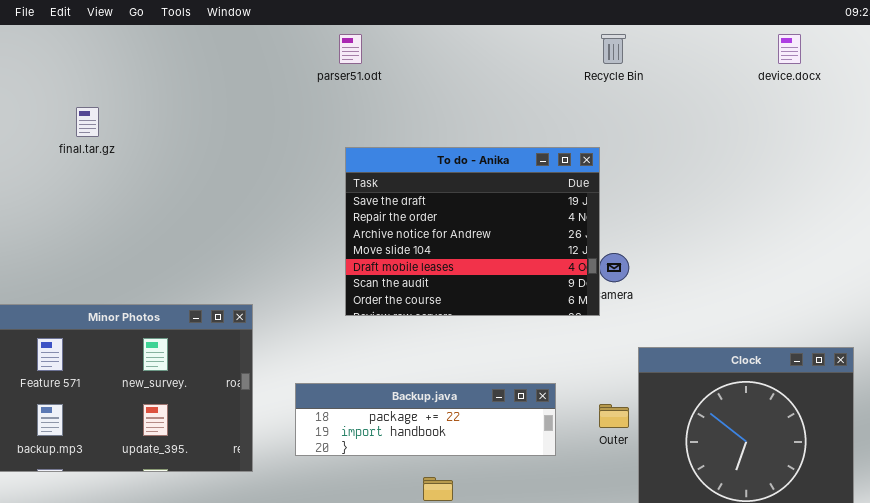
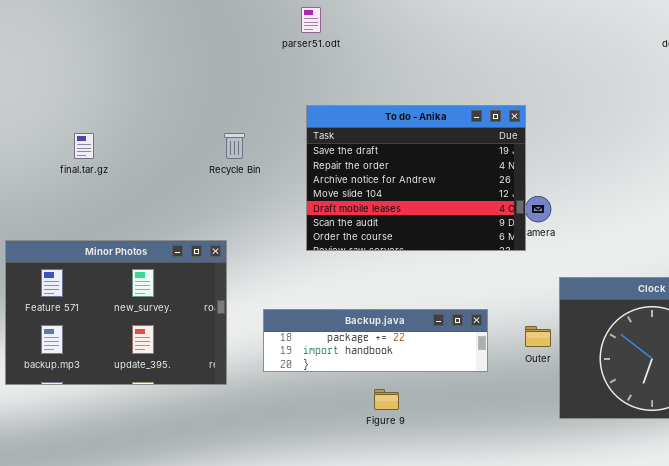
Recycle Bin: [601,34,626,64] -> [224,133,245,159], moved
final.tar.gz: [76,107,99,137] -> [74,133,94,159], moved

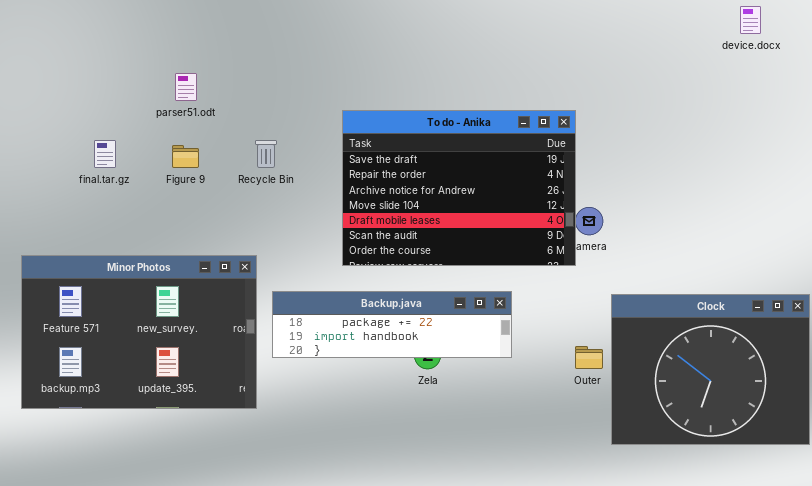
parser51.odt: [301,7,321,33] -> [175,73,197,101], moved
Backup.java: [263,309,488,372] -> [272,291,512,358], moved
Figure 9: [374,389,399,410] -> [172,145,199,168], moved

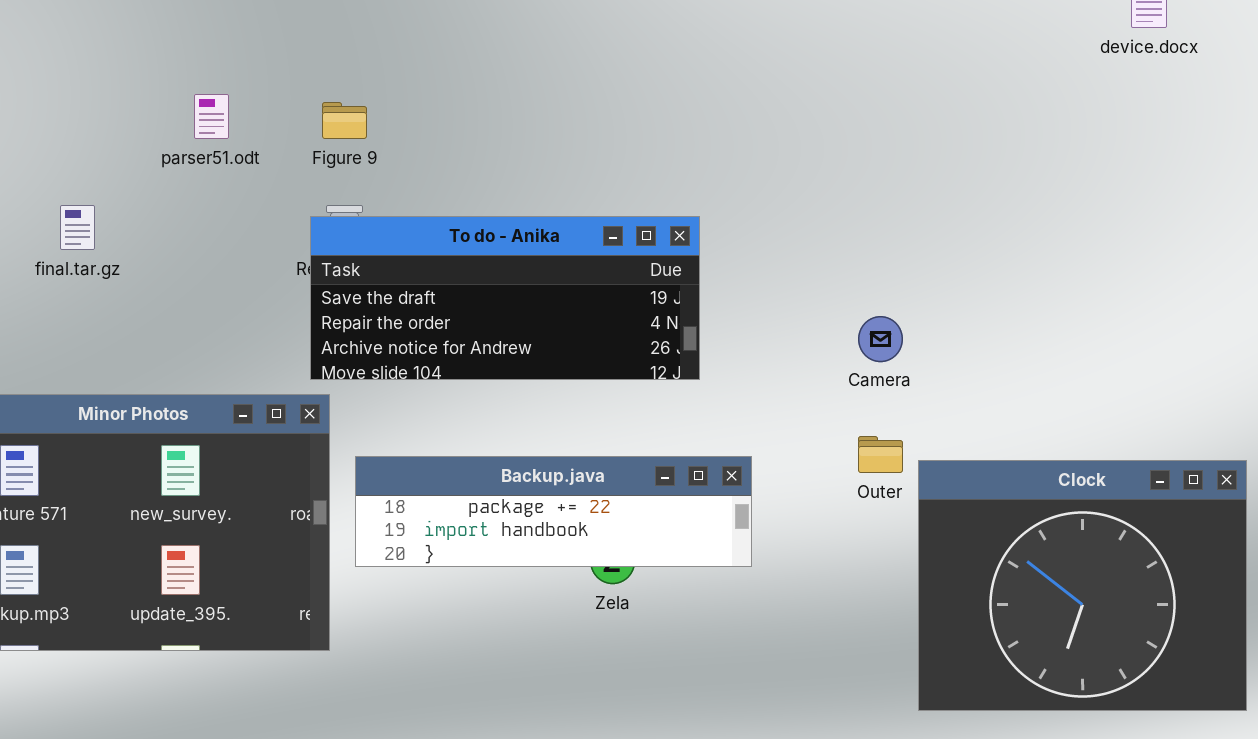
To do - Anika: [342,110,576,266] -> [310,216,700,380], moved, resized
Figure 9: [172,145,199,168] -> [322,102,367,139], moved
Outer: [575,346,603,369] -> [858,436,903,473], moved

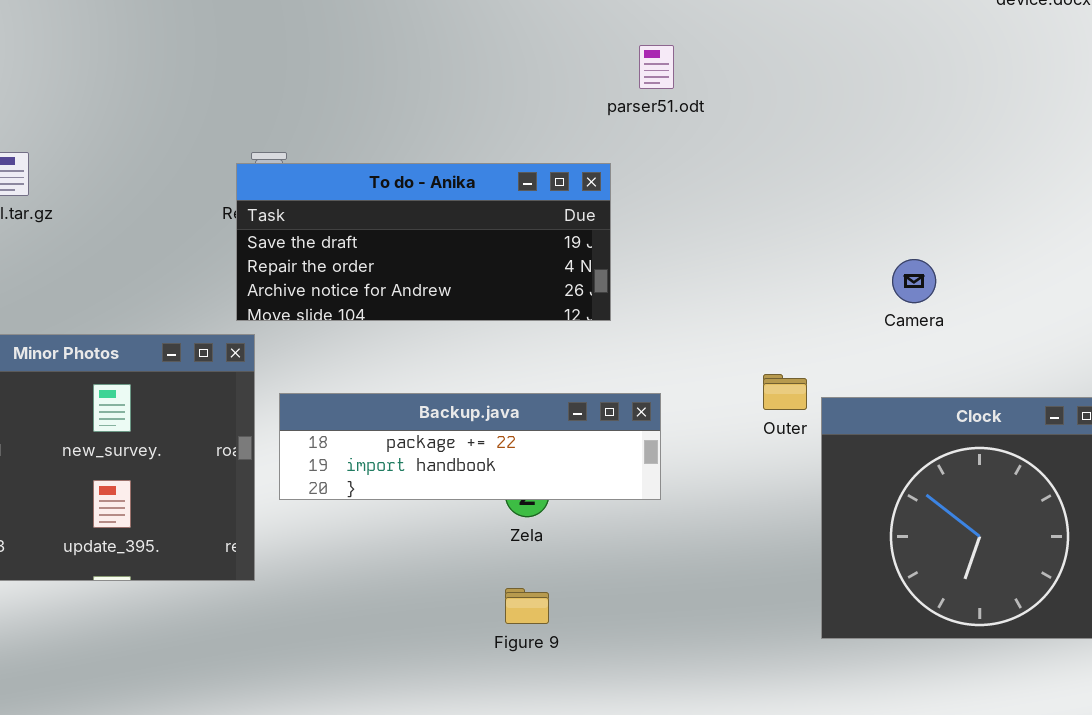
parser51.odt: [194,94,229,139] -> [639,45,674,89], moved
Figure 9: [322,102,367,139] -> [505,588,549,624], moved
Camera: [858,316,903,362] -> [892,259,936,303], moved

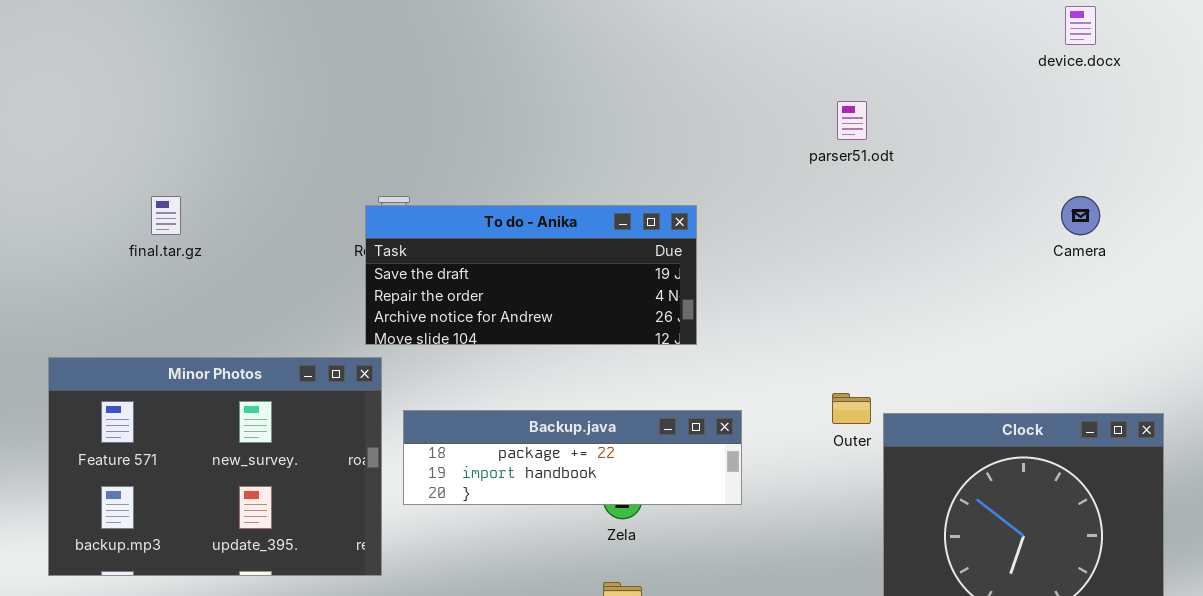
parser51.odt: [639,45,674,89] -> [837,101,867,140], moved
Camera: [892,259,936,303] -> [1061,196,1100,235], moved

